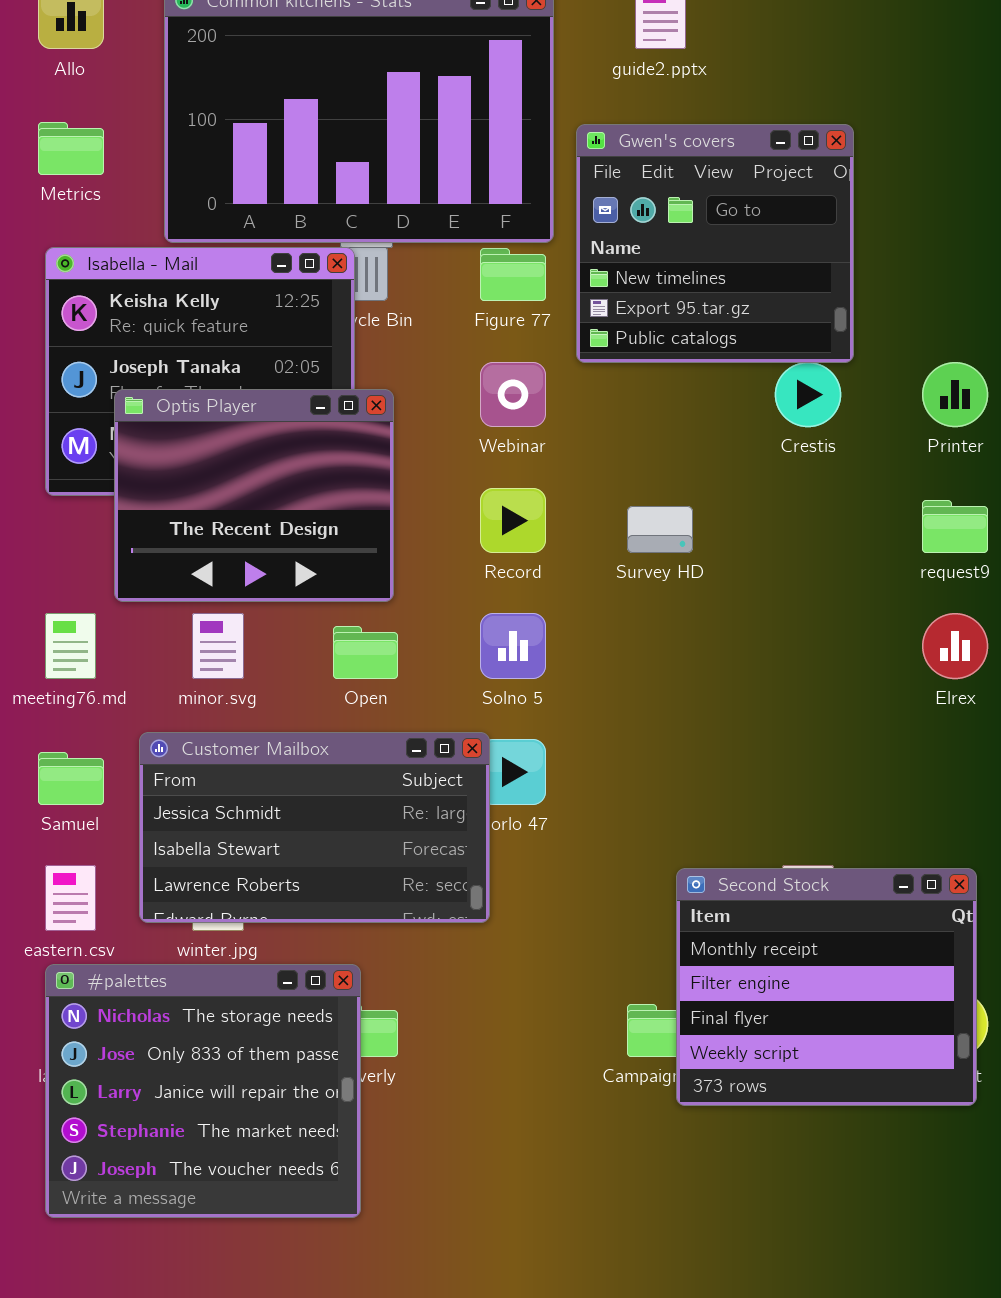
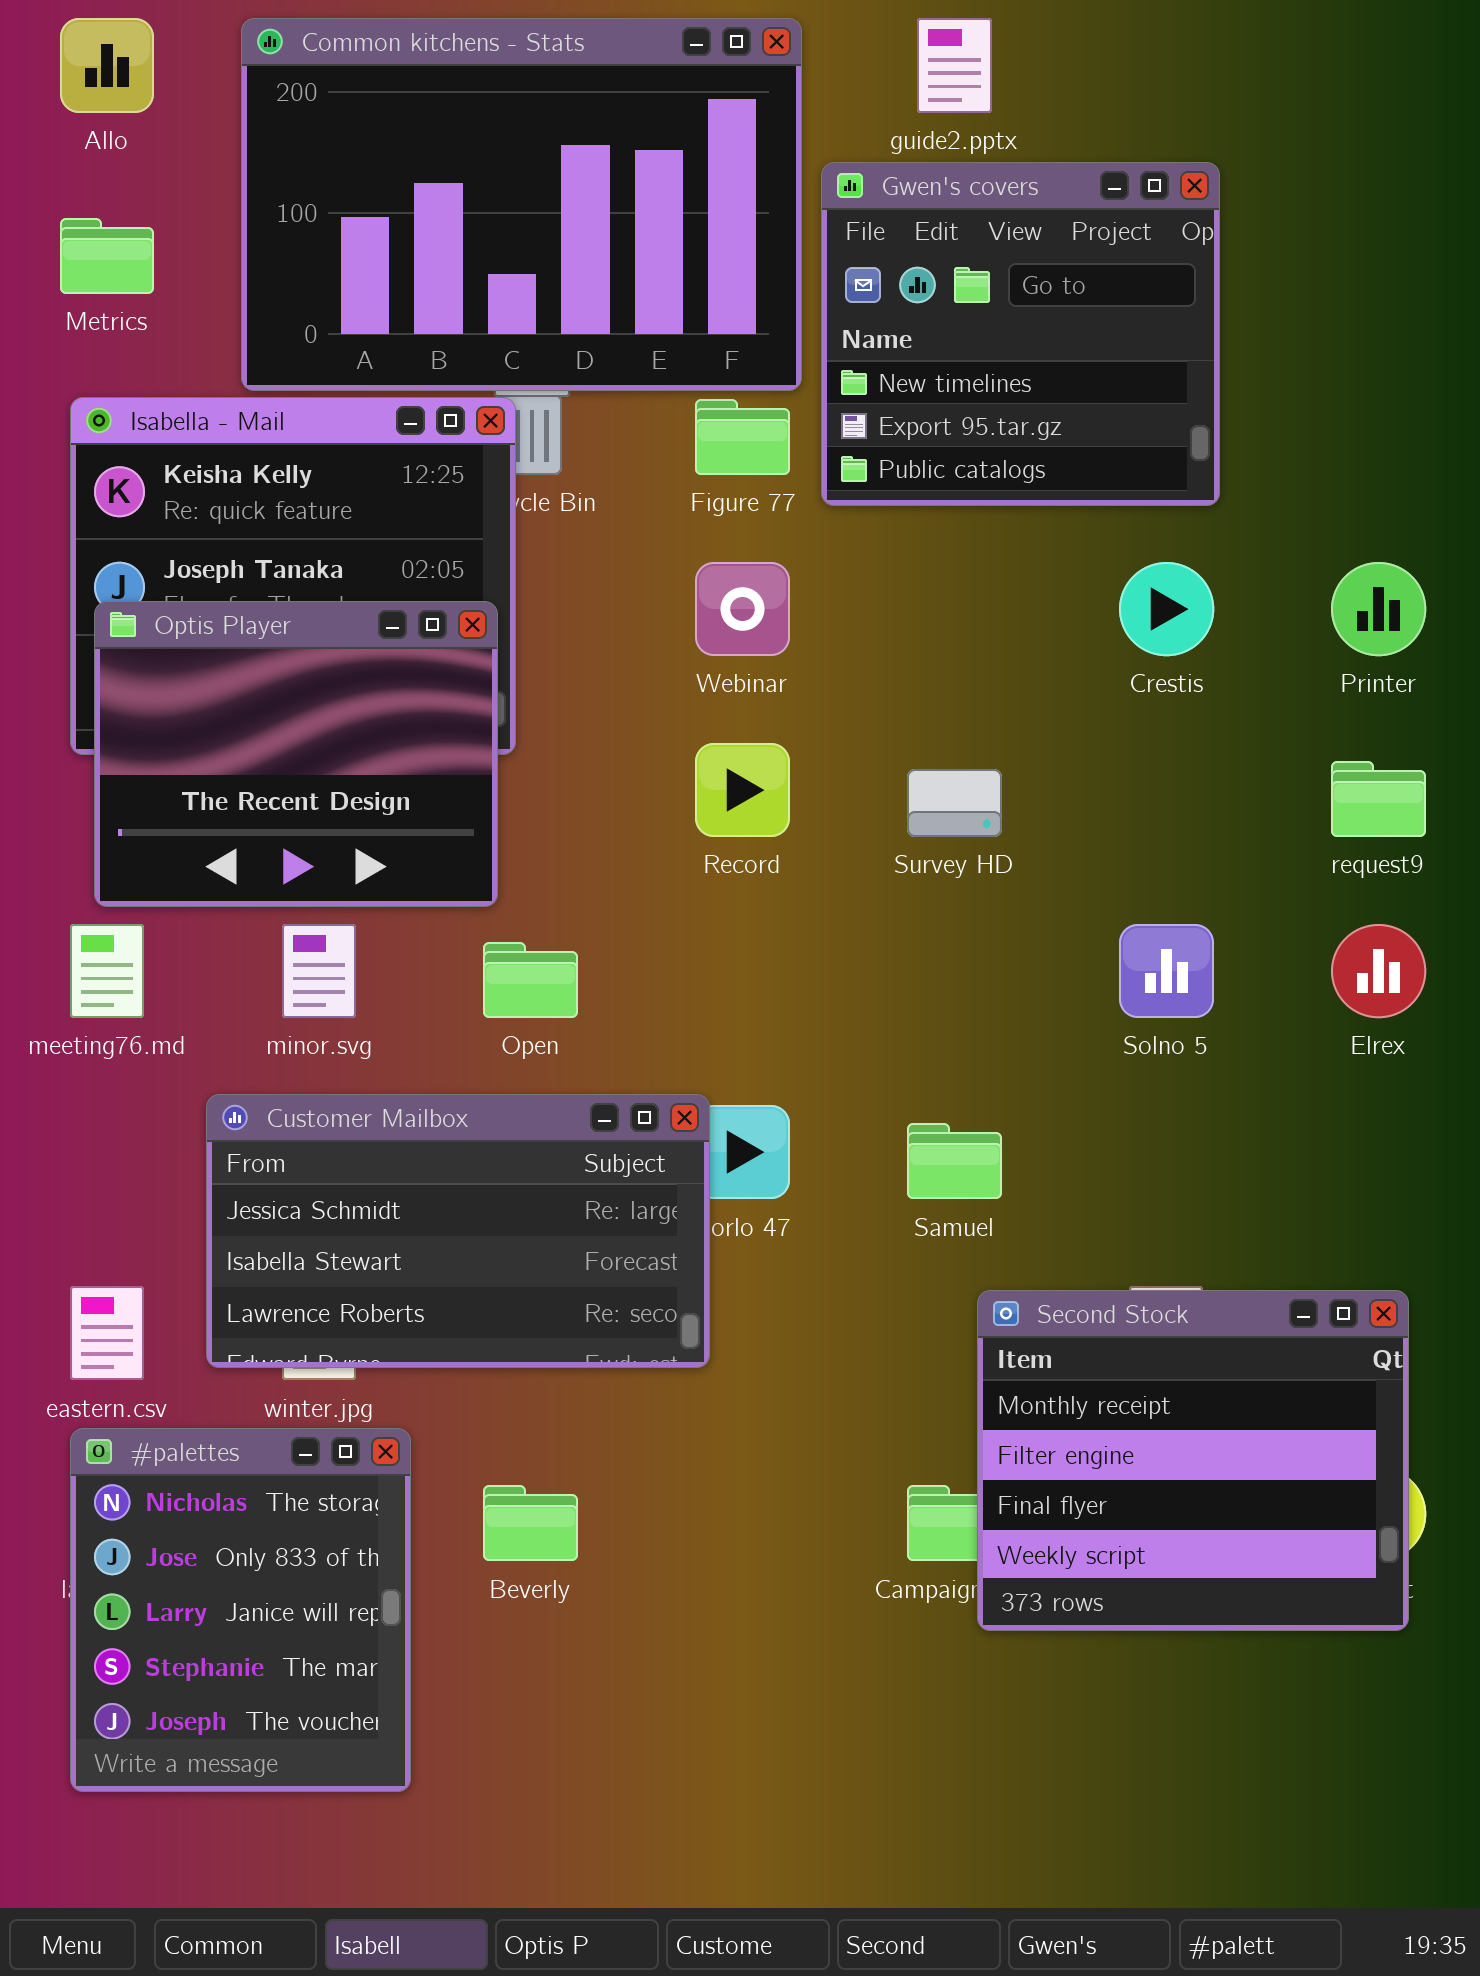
Gwen's covers: [576,124,854,363] -> [821,162,1220,506], moved
Optis Player: [114,389,394,602] -> [94,601,498,907], moved
Solno 5: [480,613,546,679] -> [1119,924,1214,1018], moved
Samuel: [38,752,104,805] -> [907,1123,1002,1199], moved
#palettes: [45,964,361,1218] -> [70,1428,411,1792], resized

